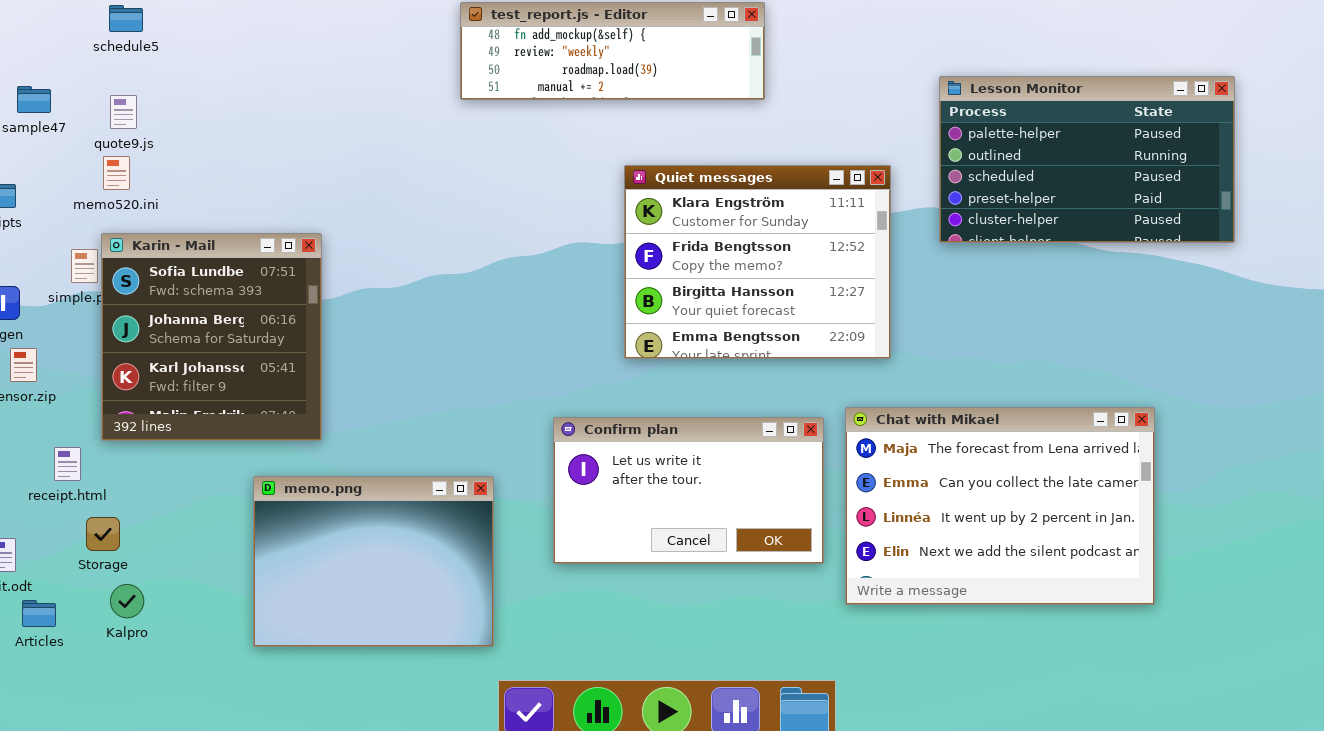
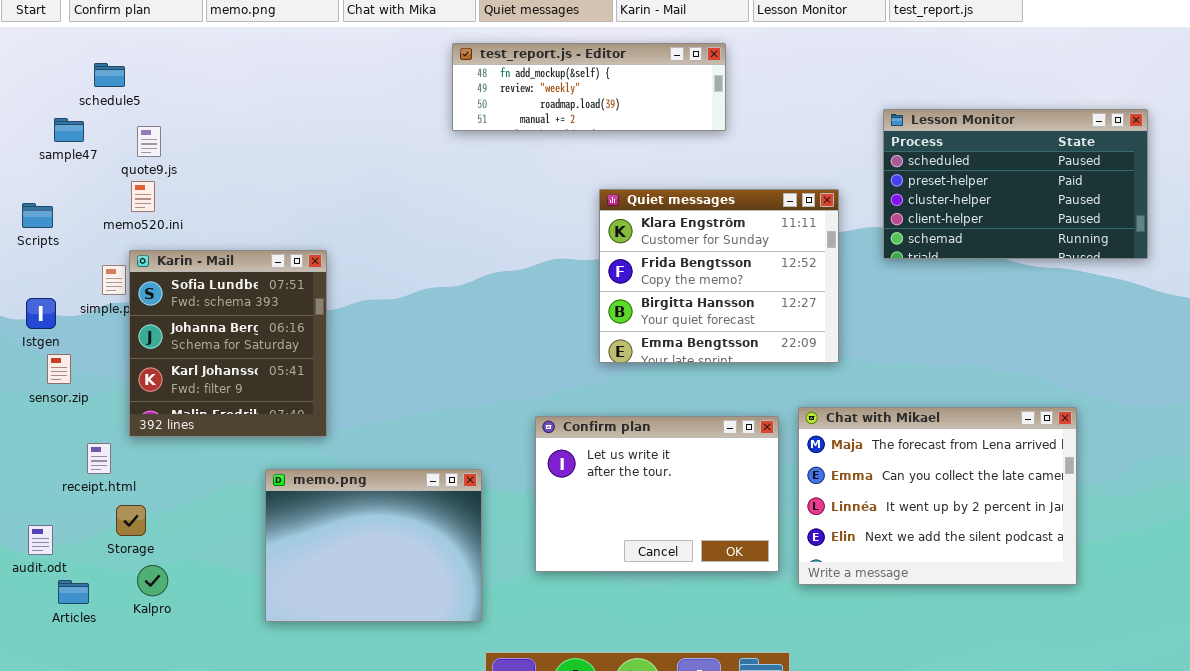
schedule5: [109,5,143,32] -> [94,63,125,87], moved
Lesson Monitor: [939,76,1235,243] -> [883,109,1148,259], scrolled down 2 rows
Confirm plan: [553,417,824,564] -> [535,416,779,572], resized

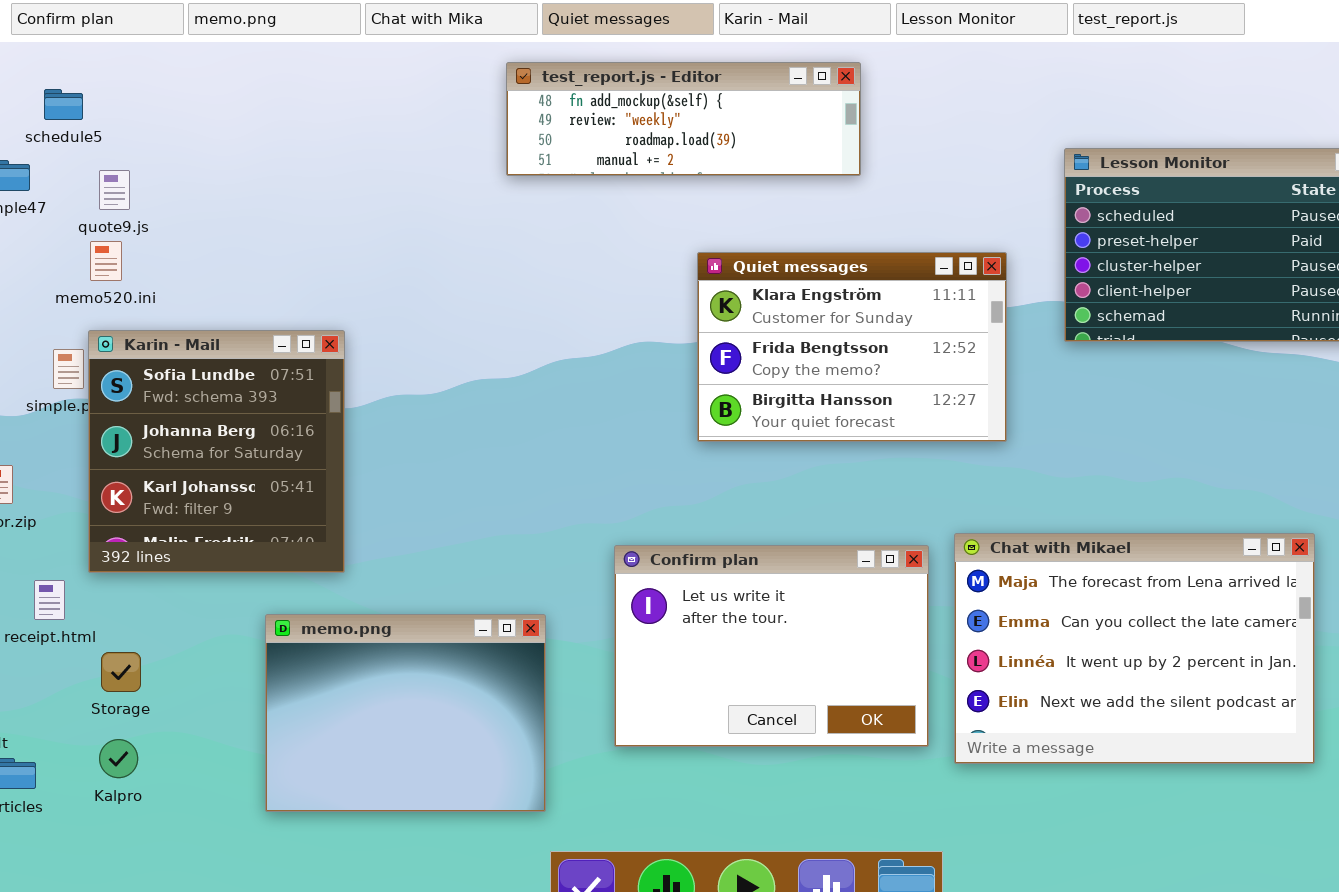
Quiet messages: [599,189,839,363] -> [697,252,1007,442], resized
Storage: [116,505,146,536] -> [101,652,141,692], moved

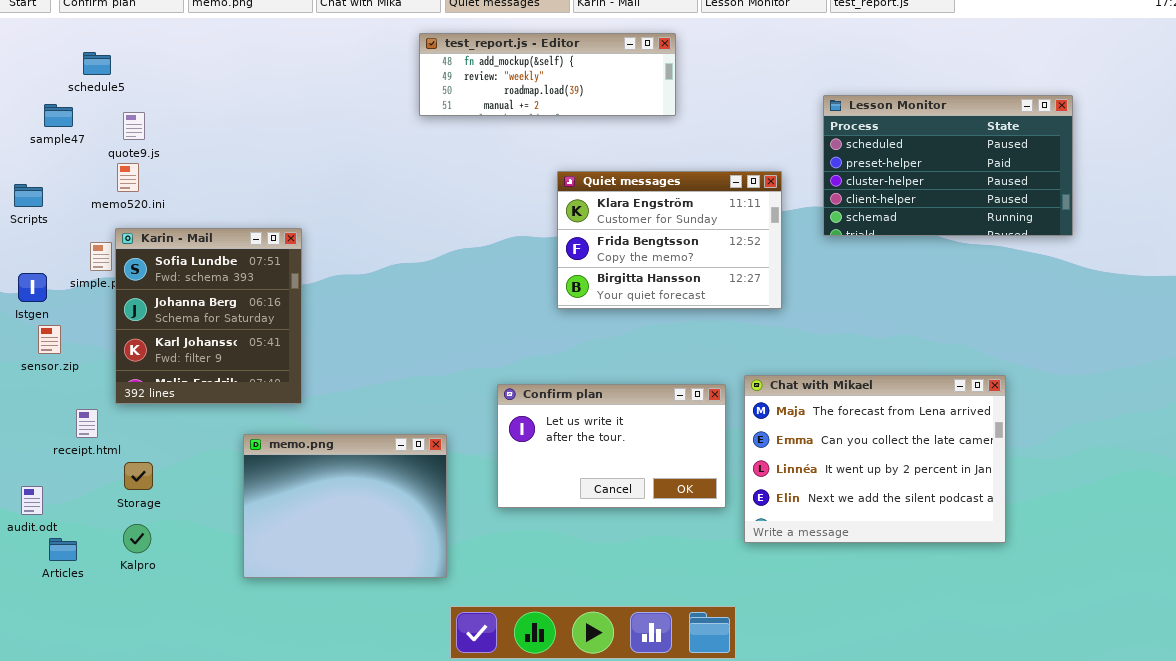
Confirm plan: [614,545,929,747] -> [497,384,726,508], resized

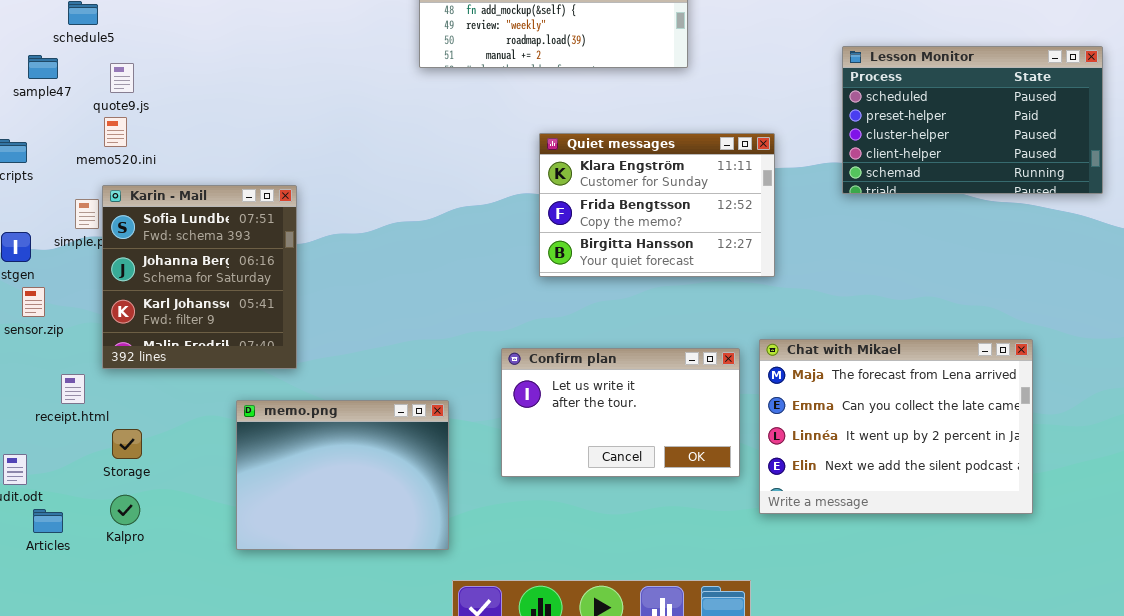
Quiet messages: [557,171,782,309] -> [539,133,775,277], moved

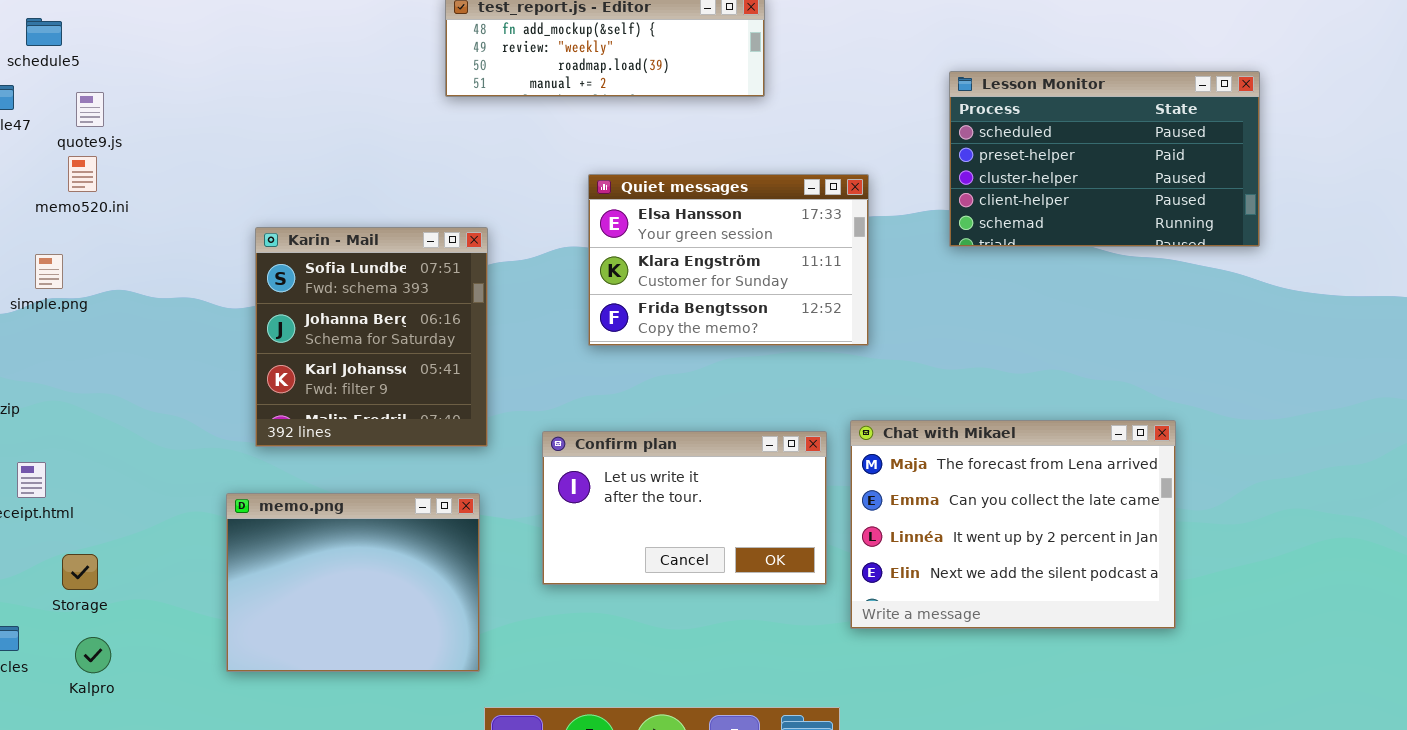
Quiet messages: [539,133,775,277] -> [588,174,869,346], scrolled up 1 row
Karin - Mail: [102,185,297,369] -> [255,227,488,447], moved
Storage: [112,429,142,459] -> [62,554,98,590], moved
Kalpro: [110,495,140,525] -> [75,637,111,673], moved

